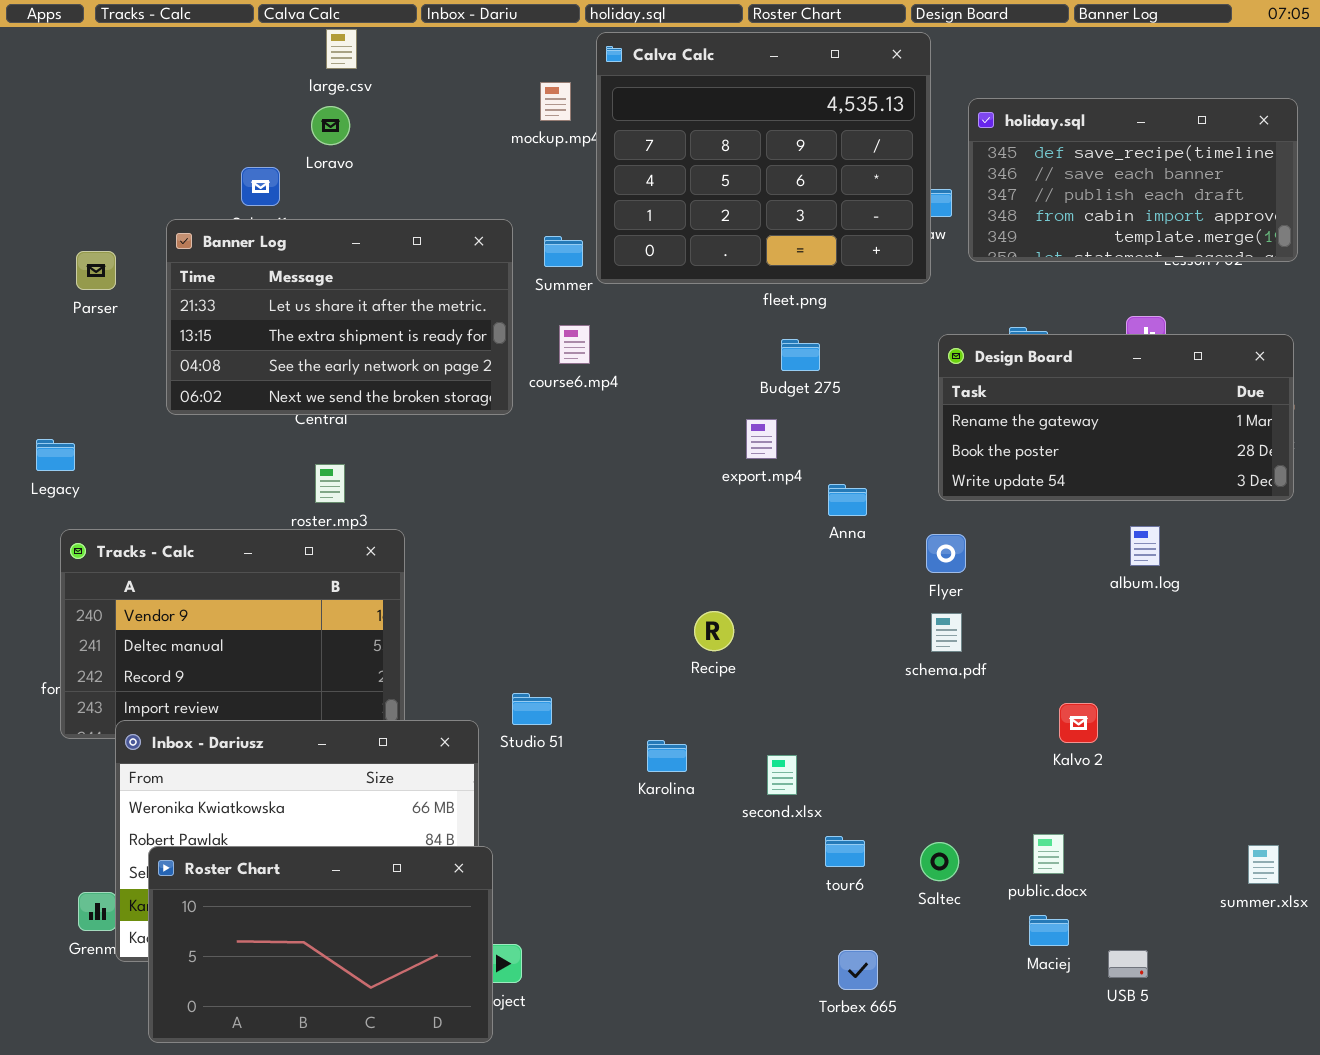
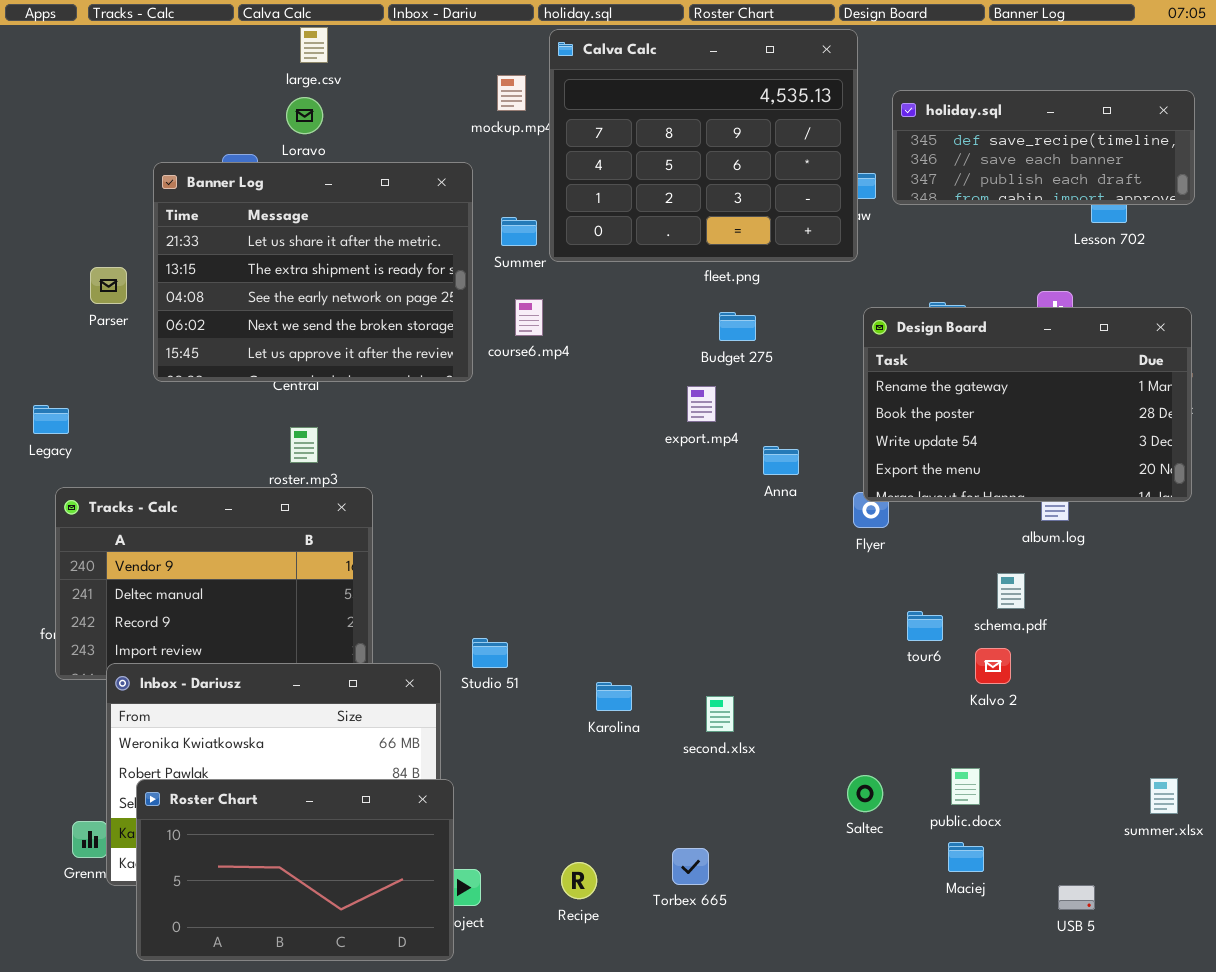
holiday.sql: [968,98,1298,262] -> [892,90,1195,205], resized
Banner Log: [166,219,513,415] -> [153,162,473,382], resized
Parser: [76,251,116,290] -> [90,267,127,304], moved
Design Board: [938,334,1294,501] -> [863,307,1192,502], resized
Recipe: [694,611,734,651] -> [561,862,597,899], moved
schema.pdf: [931,613,962,652] -> [997,573,1025,609], moved
tour6: [825,836,865,867] -> [907,611,943,641], moved
Torbex 665: [838,950,878,990] -> [672,848,709,885], moved
USB 5: [1108,950,1148,978] -> [1058,885,1095,910], moved

